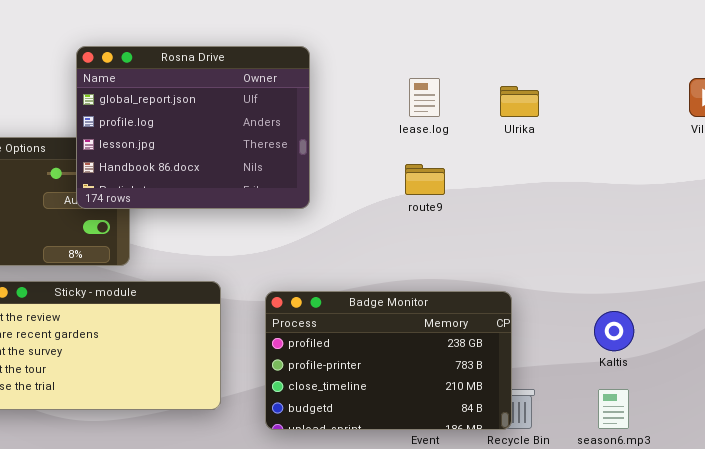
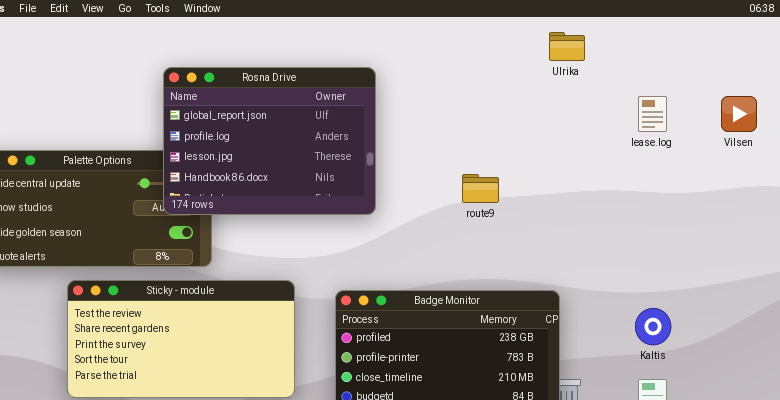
lease.log: [409,78,440,117] -> [638,96,667,132], moved
Ulrika: [500,86,539,117] -> [549,32,585,61], moved

